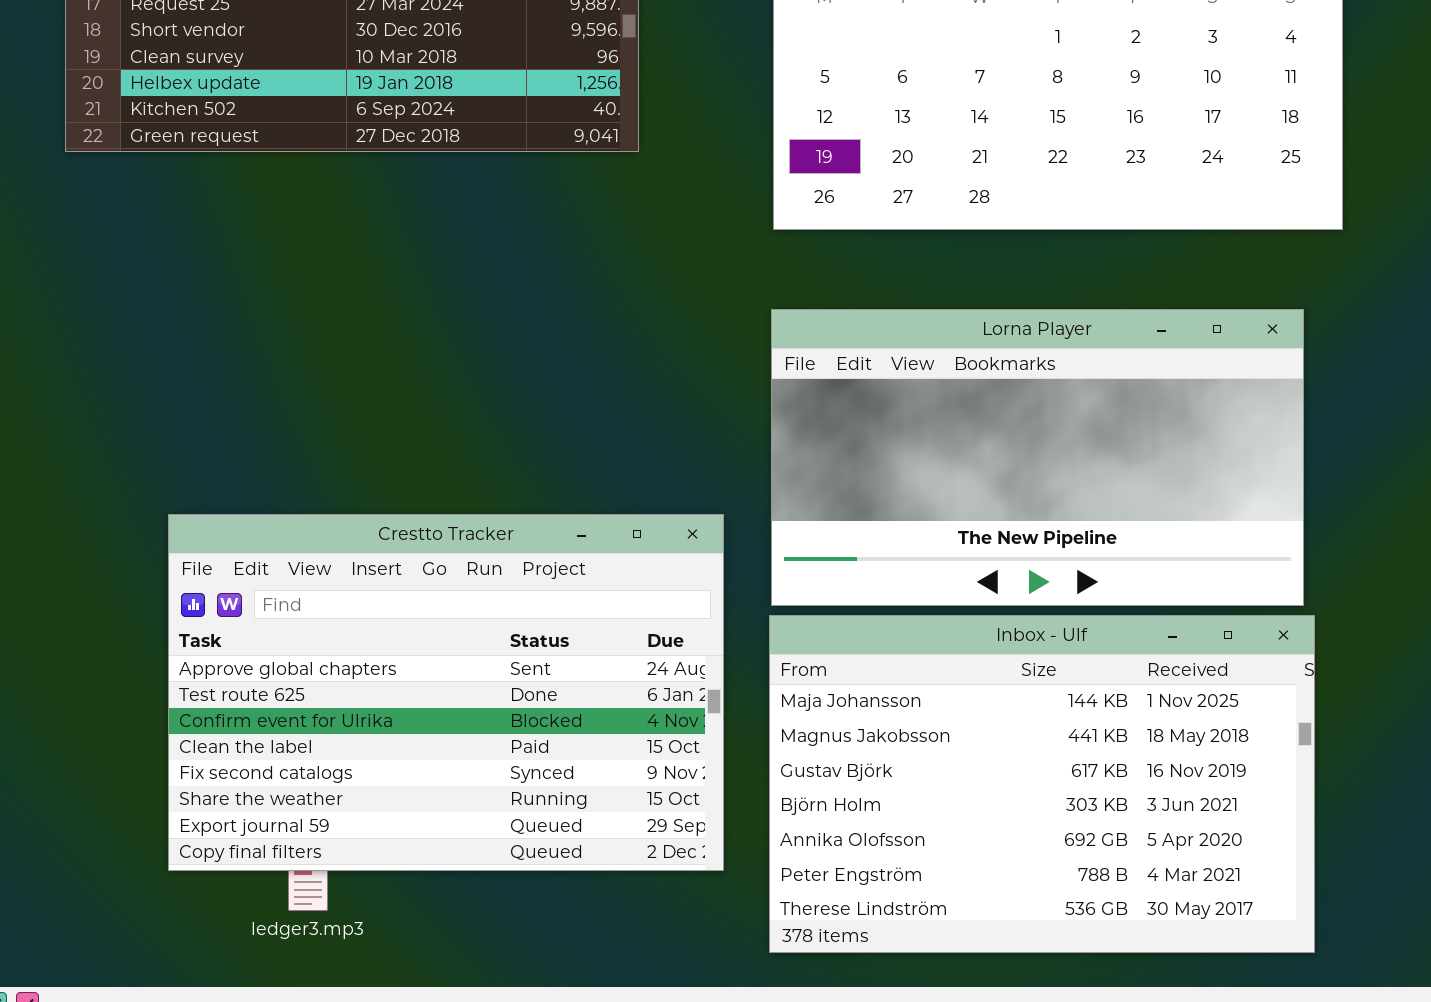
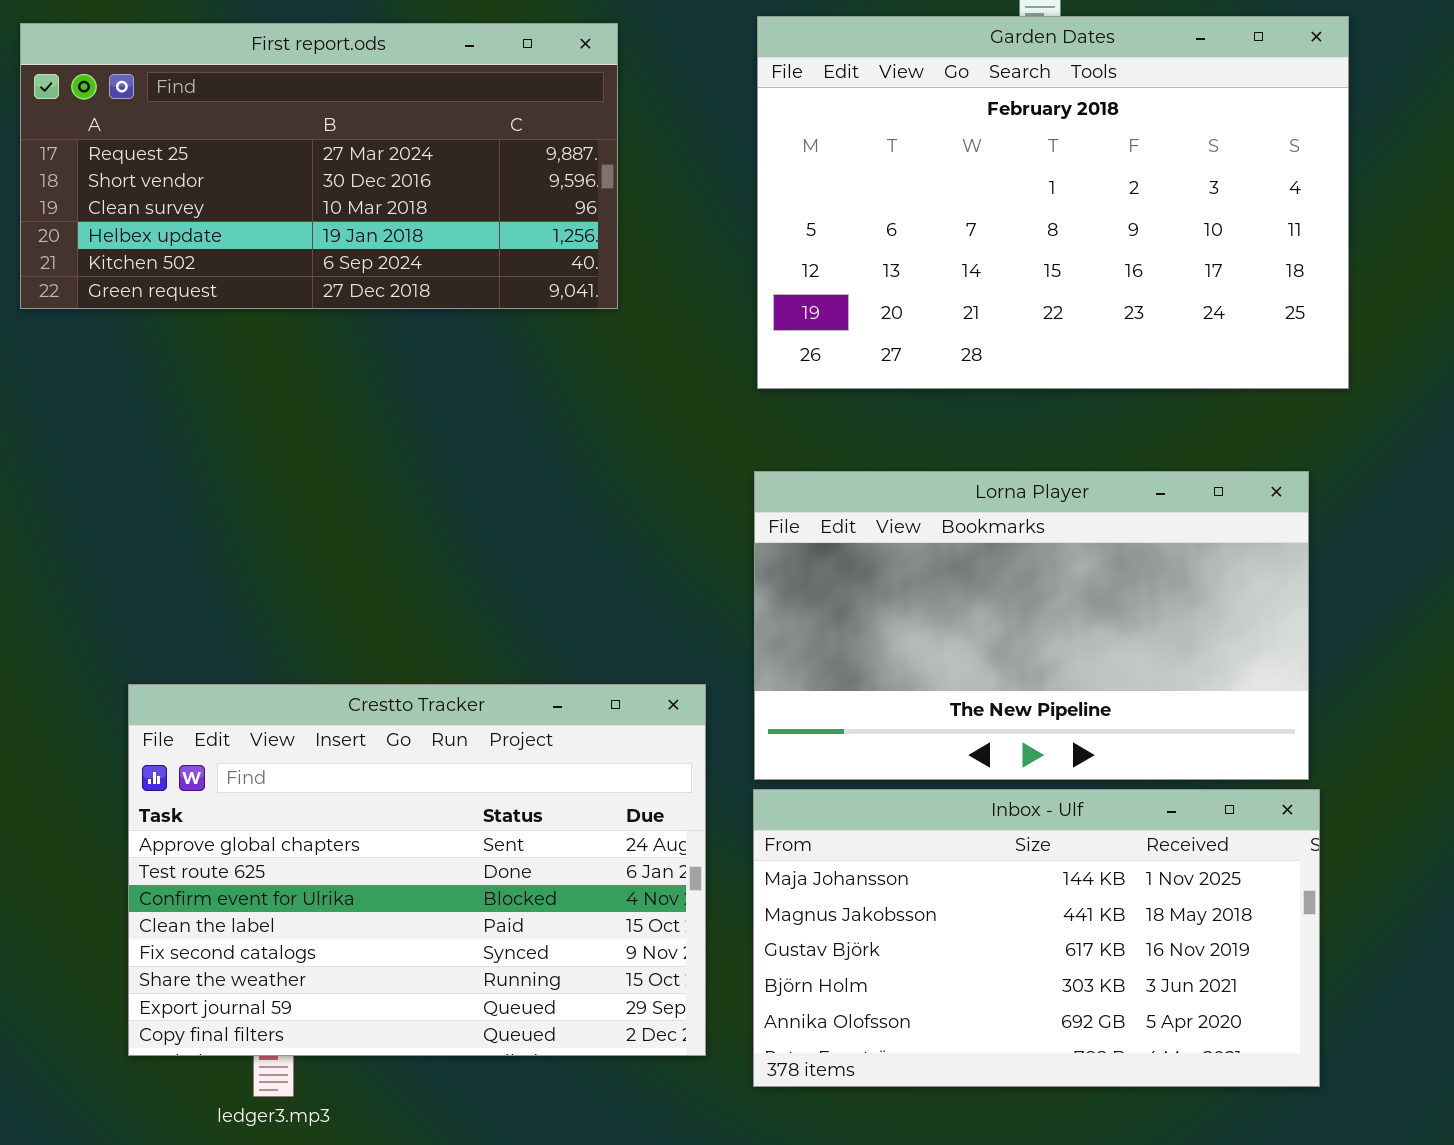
Inbox - Ulf: [769,615,1315,953] -> [753,789,1320,1087], resized

